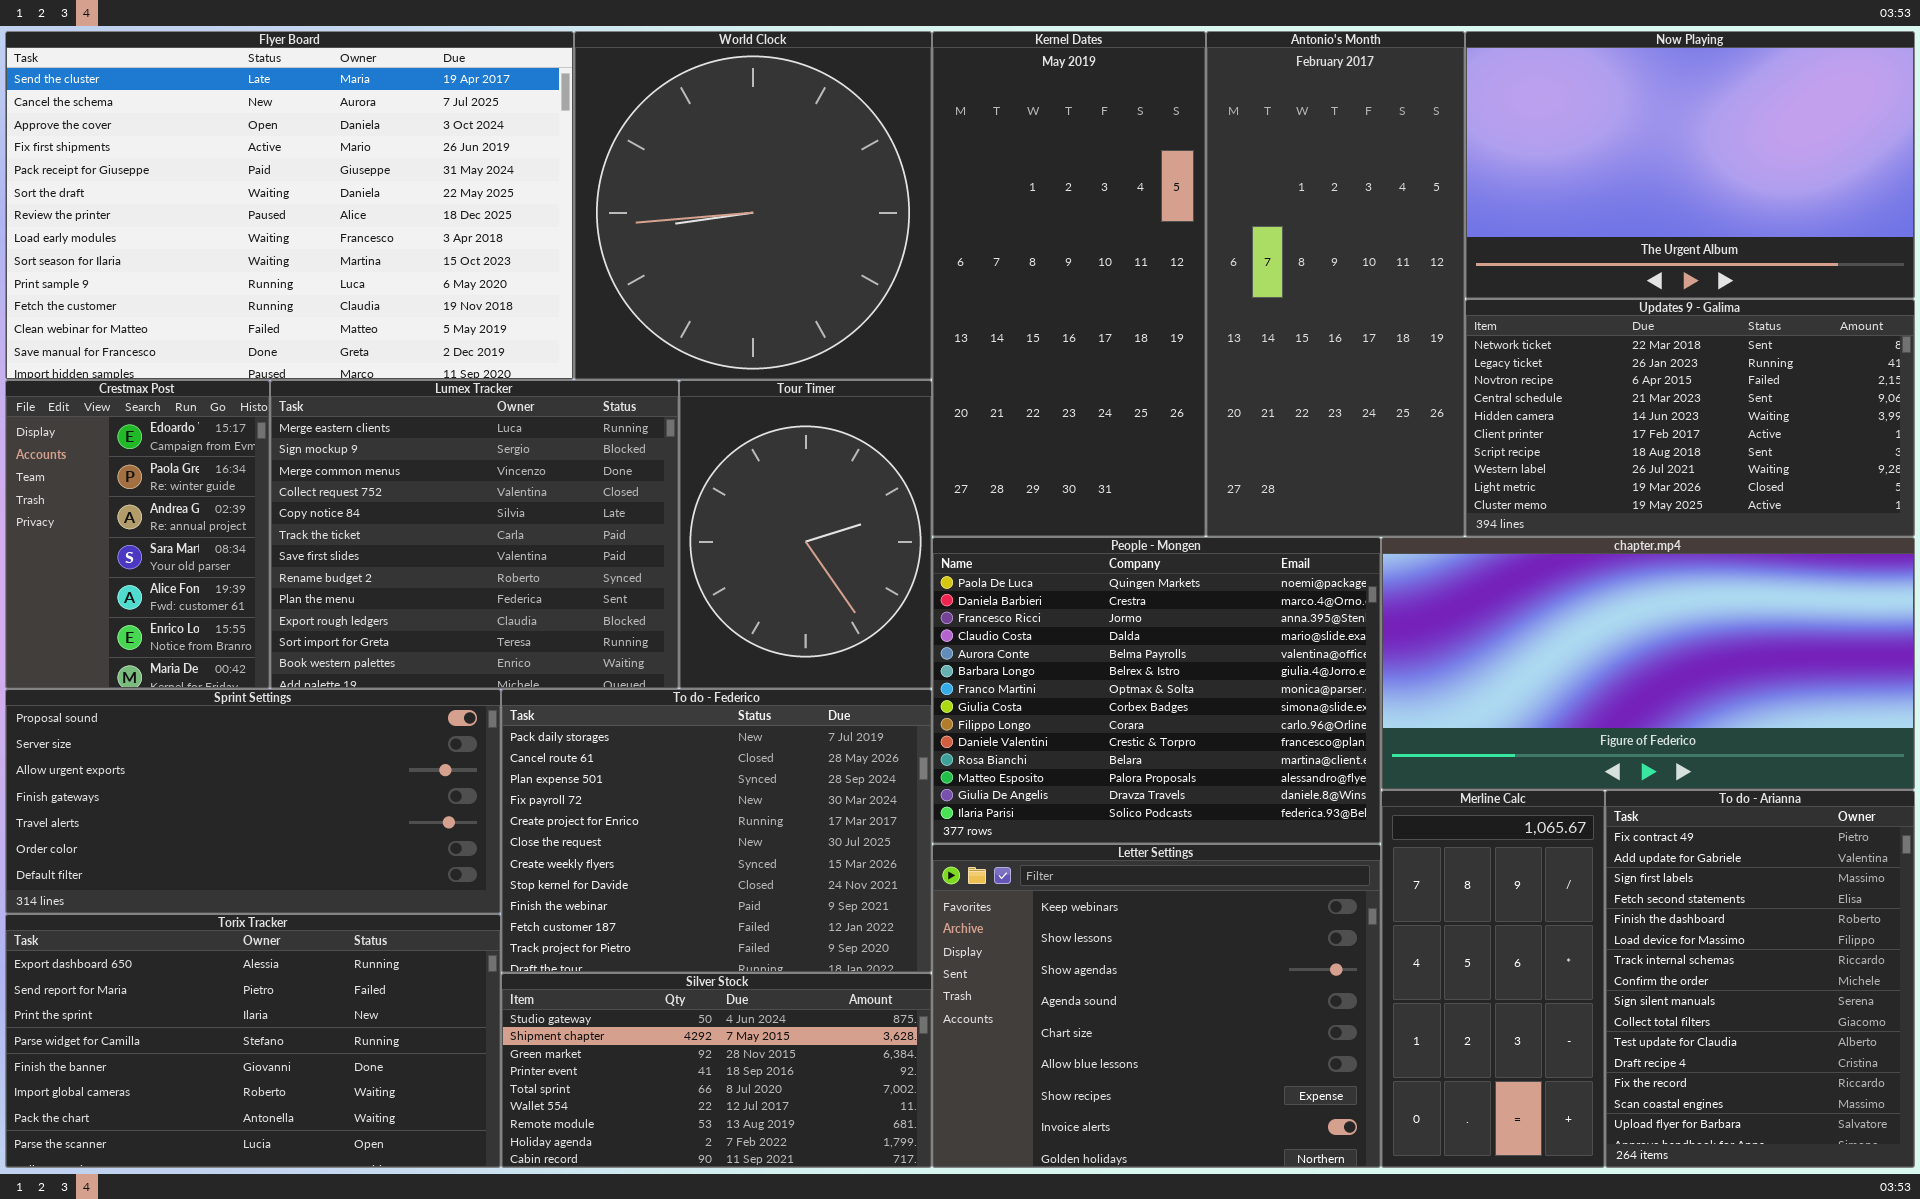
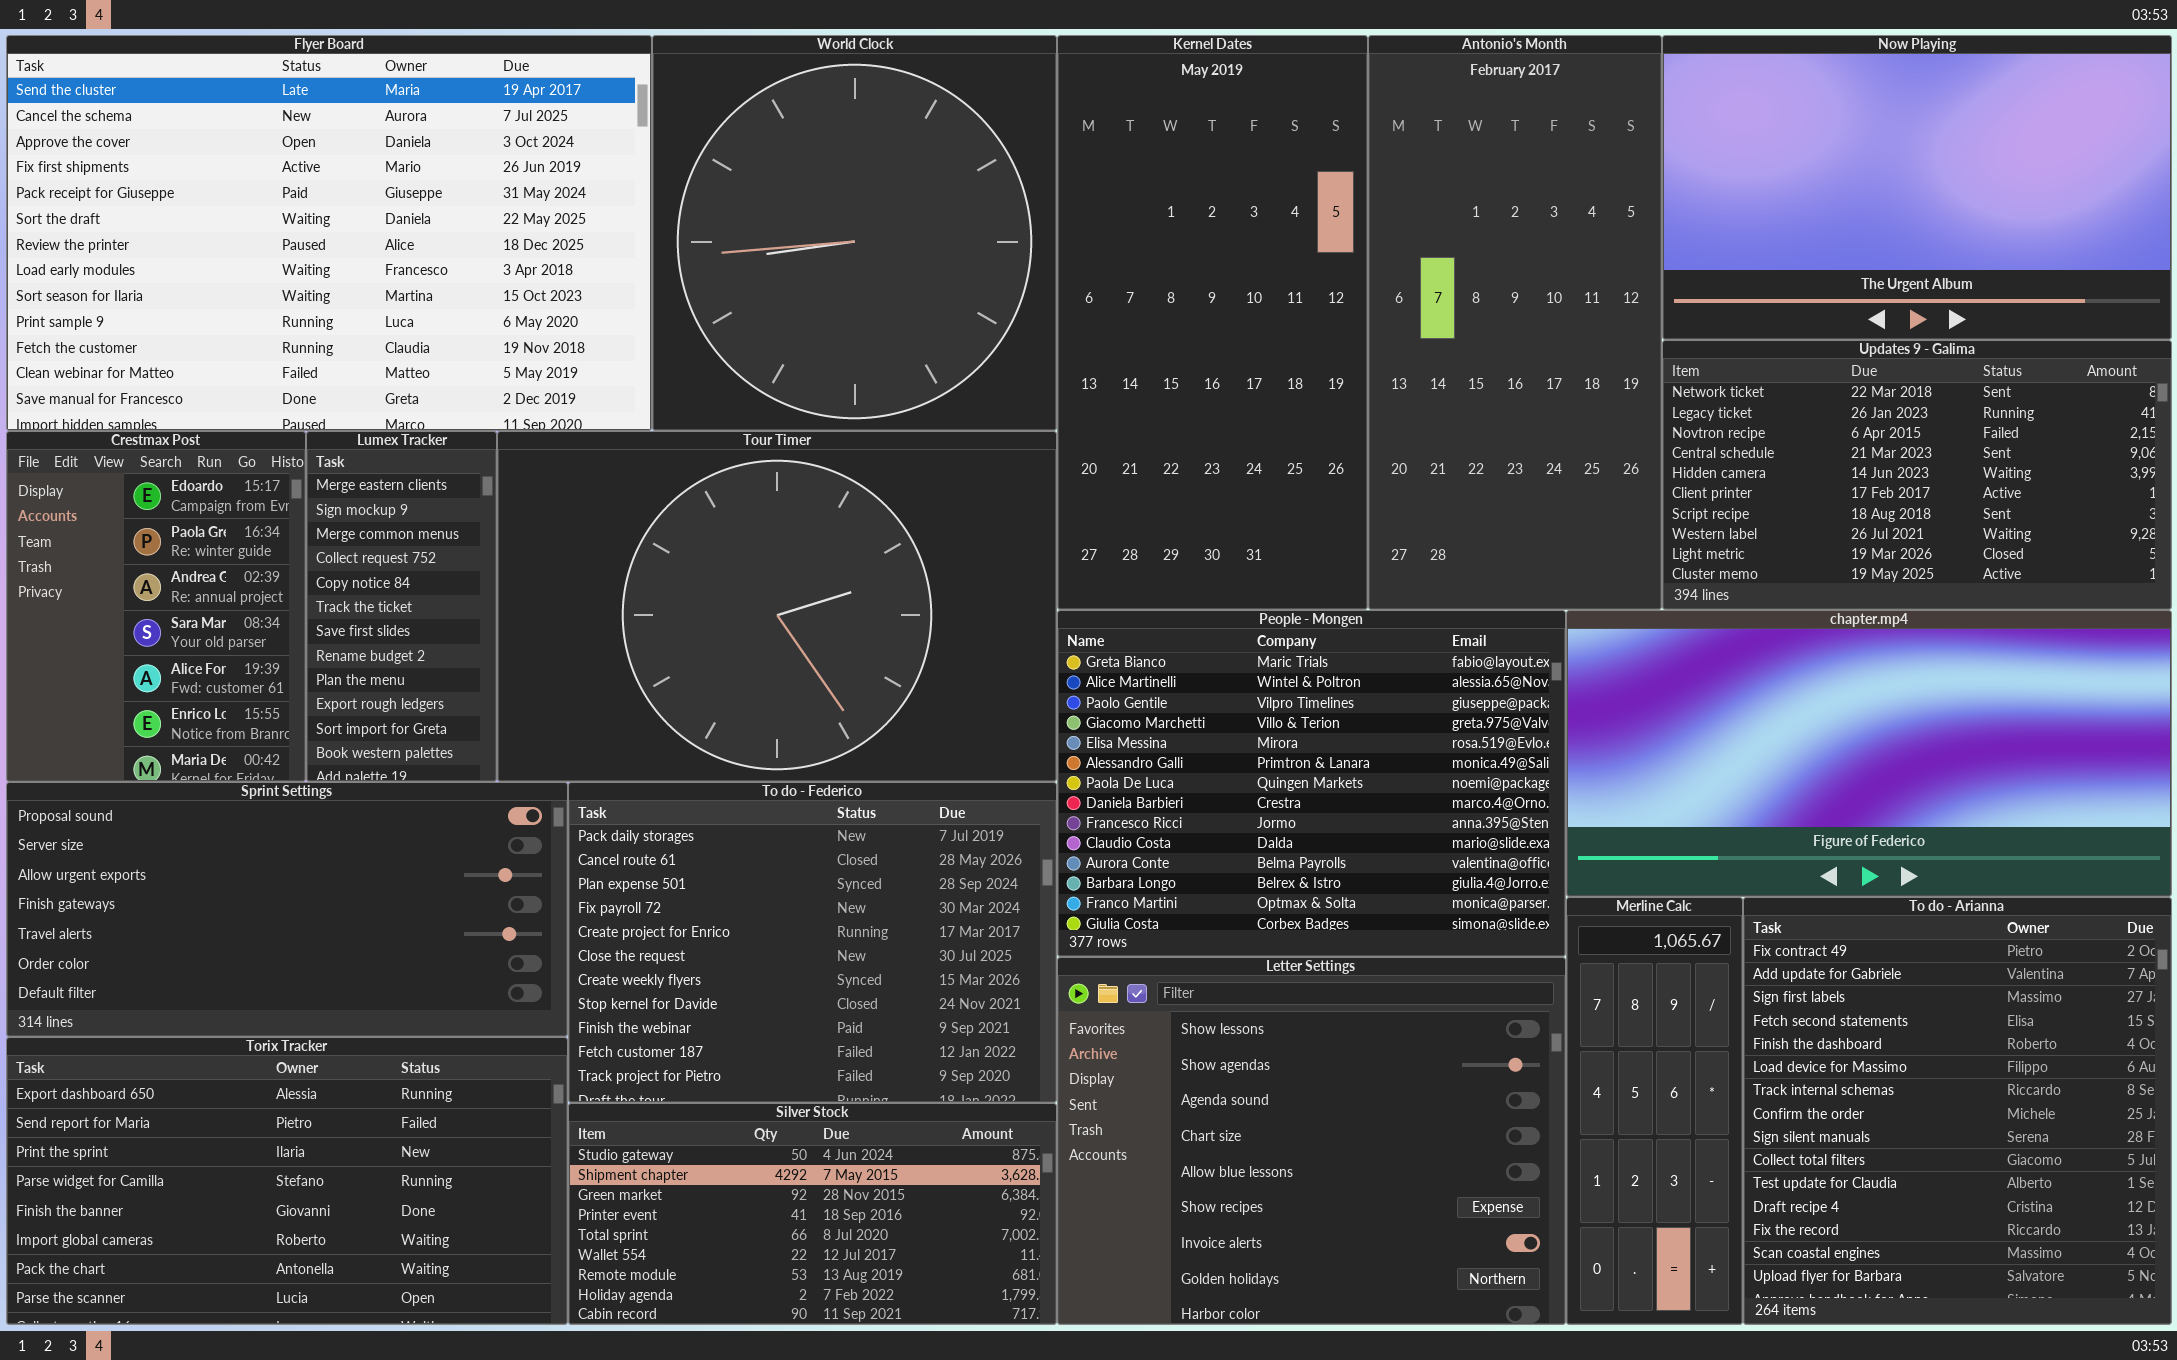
Lumex Tracker: [270,380,679,689] -> [306,431,497,782], resized
Tour Timer: [679,380,932,689] -> [497,431,1057,782], resized
People - Mongen: [932,537,1381,844] -> [1057,610,1566,957], scrolled up 6 rows
Merline Calc: [1381,790,1605,1168] -> [1566,897,1743,1325], resized
To do - Arianna: [1605,790,1915,1168] -> [1743,897,2172,1325], resized
Letter Settings: [932,844,1381,1168] -> [1057,957,1566,1325], scrolled down 1 row

